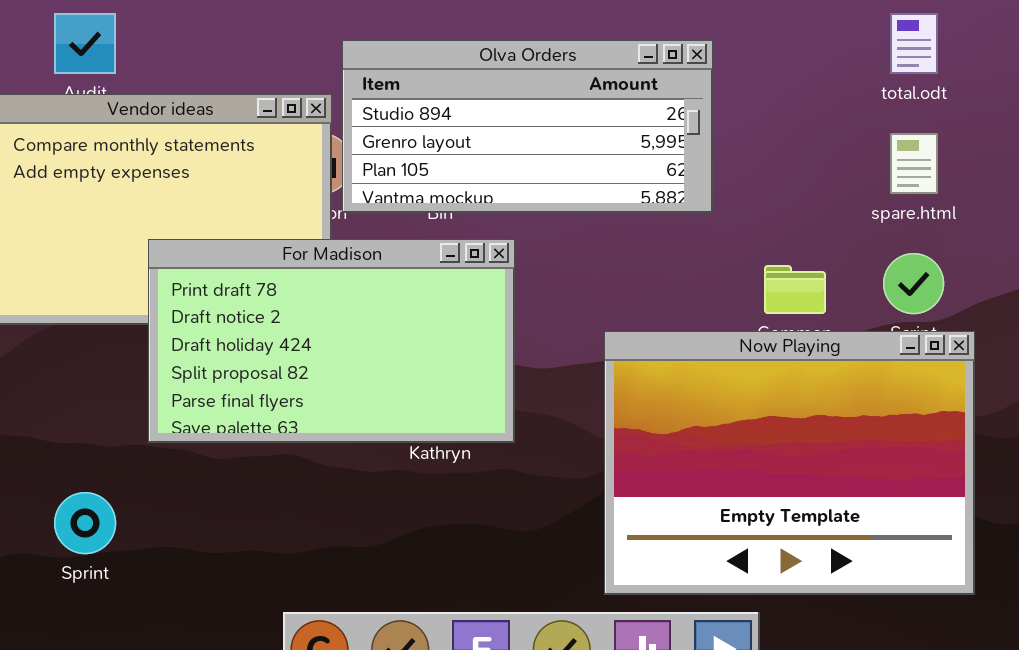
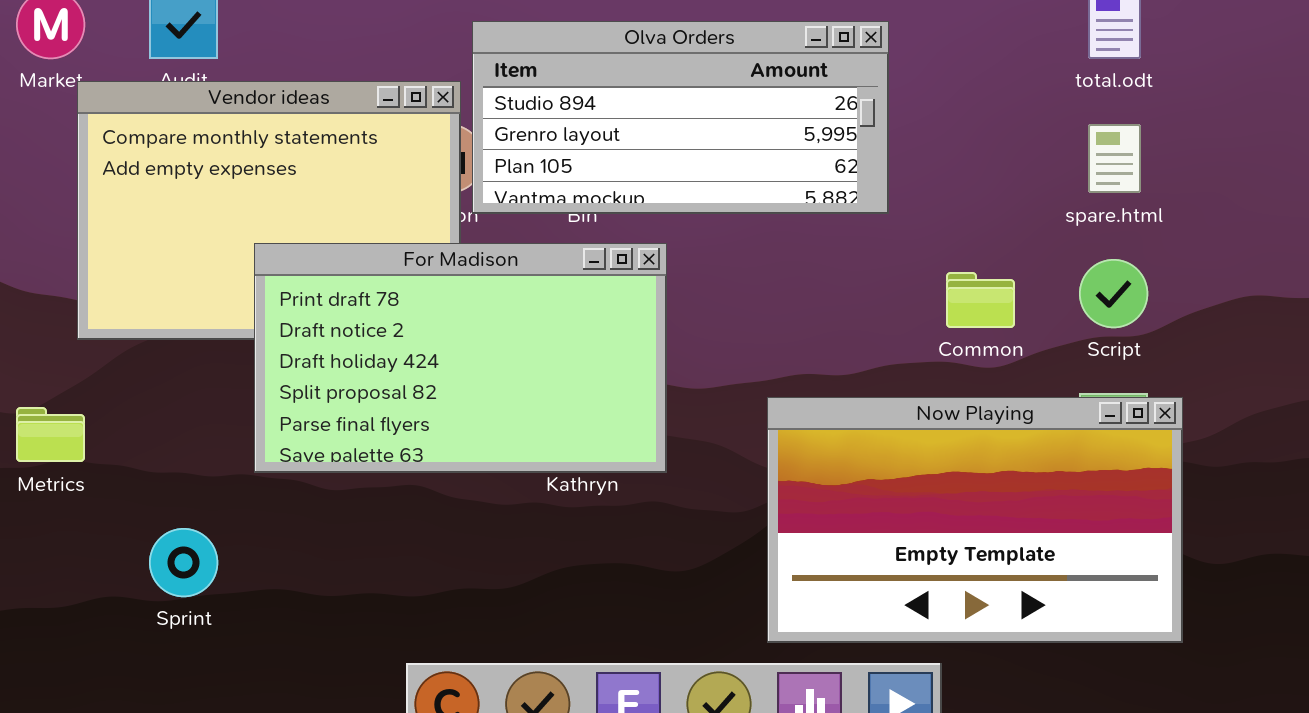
Now Playing: [604,331,975,595] -> [767,397,1183,643], resized

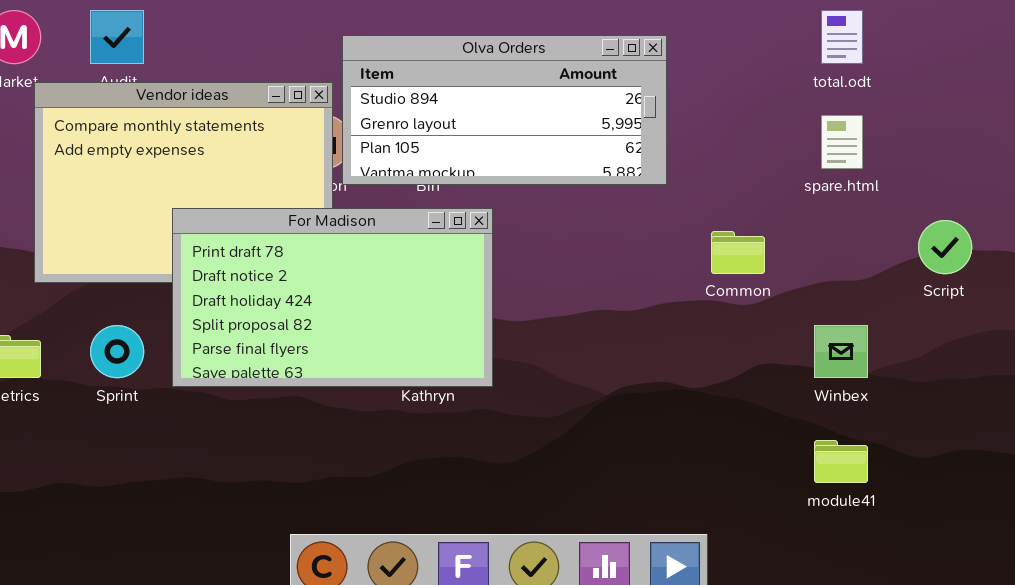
Script: [1079,259,1148,328] -> [918,220,972,274], moved
Now Playing: [767,397,1183,643] -> none, closed
Sprint: [149,528,218,597] -> [90,325,144,378], moved

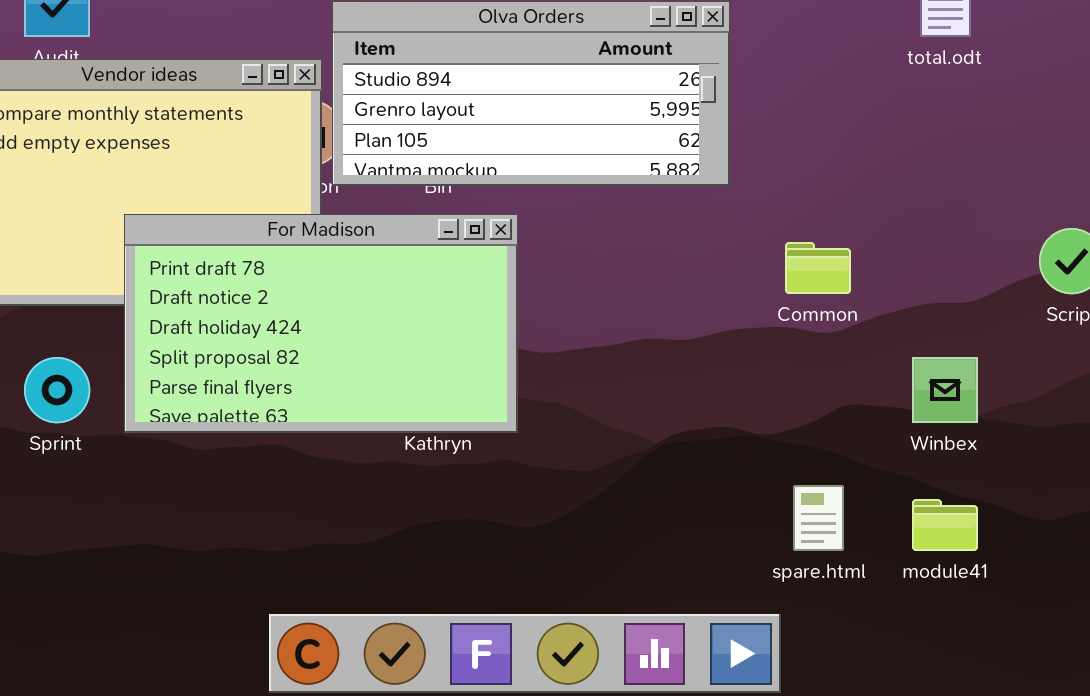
spare.html: [821,115,863,169] -> [793,485,844,551], moved

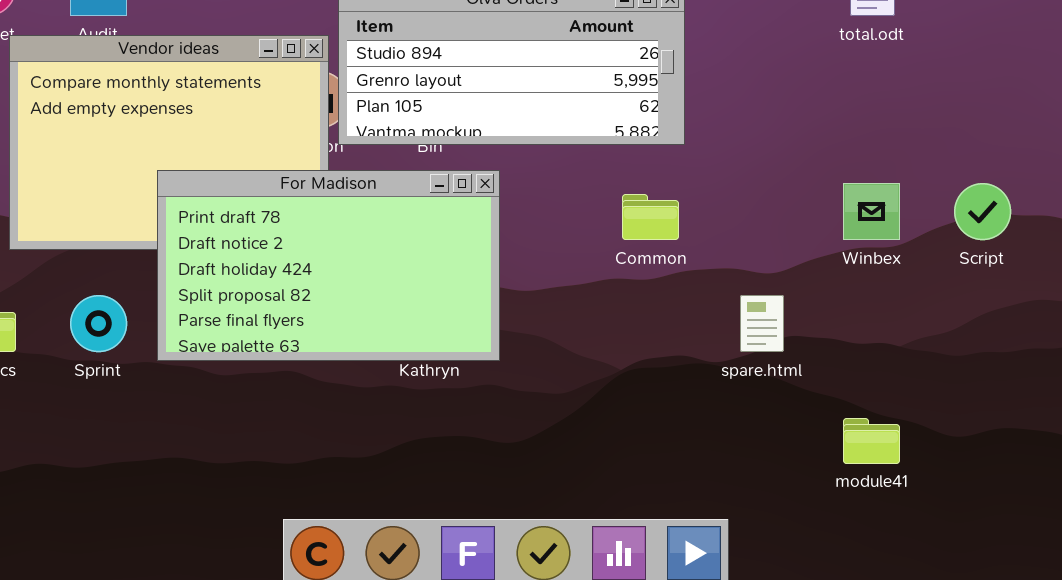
Common: [785,242,851,294] -> [622,194,679,240], moved
Winbex: [912,357,978,423] -> [843,183,900,240], moved
spare.html: [793,485,844,551] -> [740,295,784,352], moved

